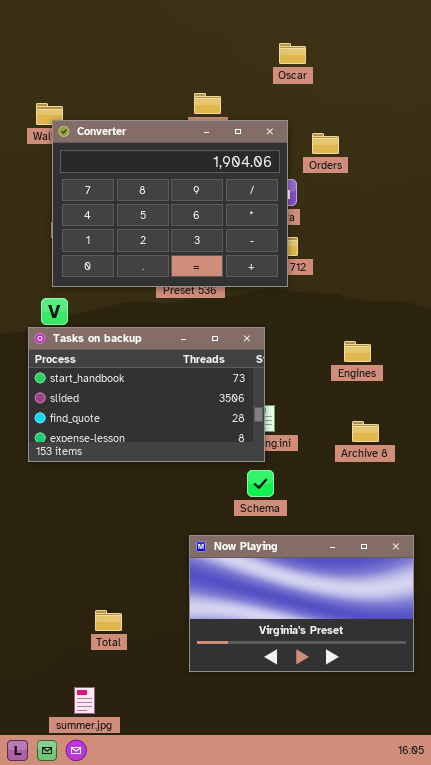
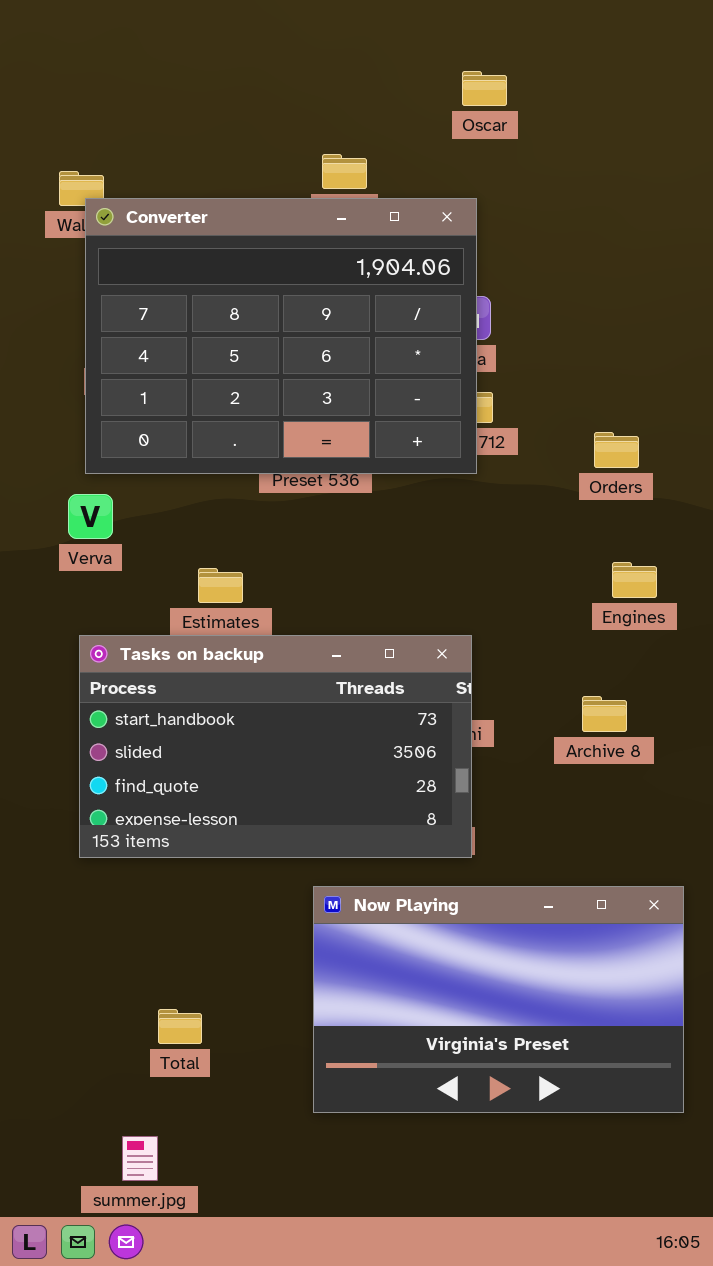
Orders: [312,133,339,154] -> [594,432,639,468], moved
Tasks on backup: [28,327,265,462] -> [79,635,472,858], moved
Engines: [344,341,371,362] -> [612,562,657,598], moved

